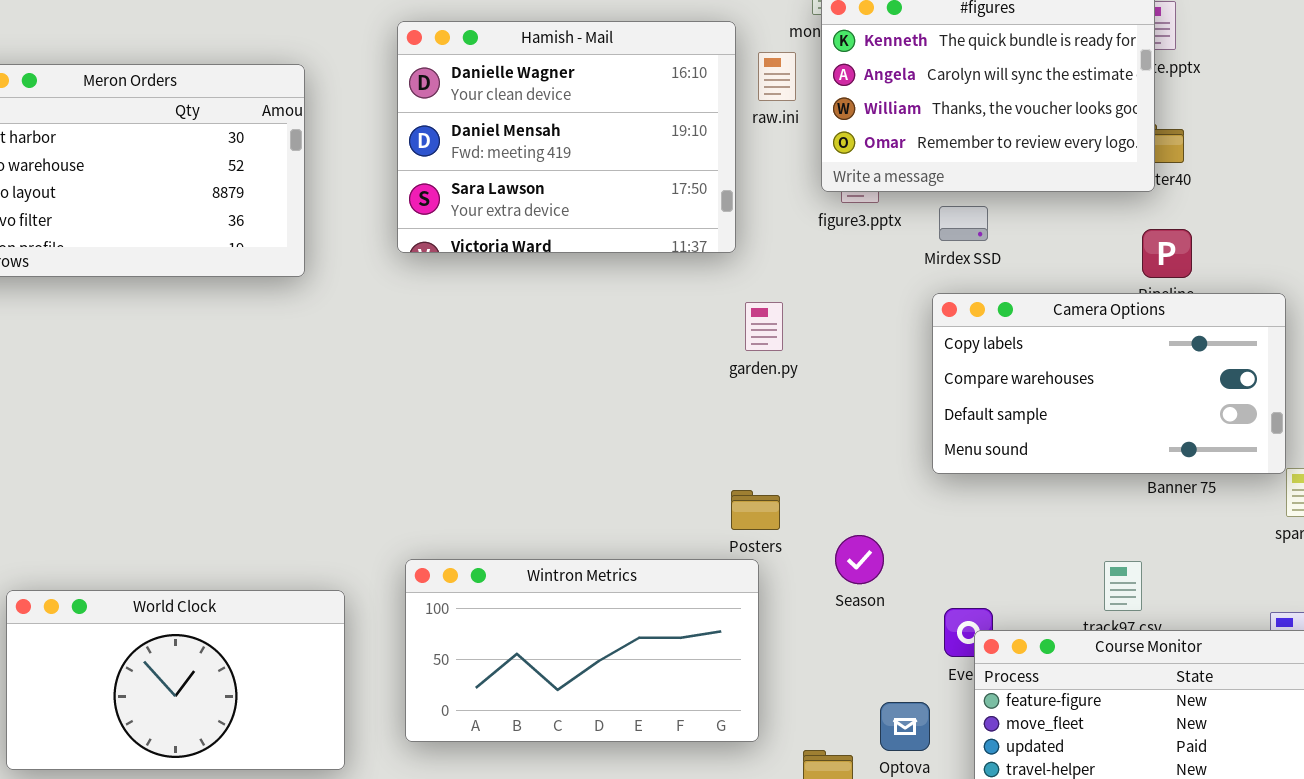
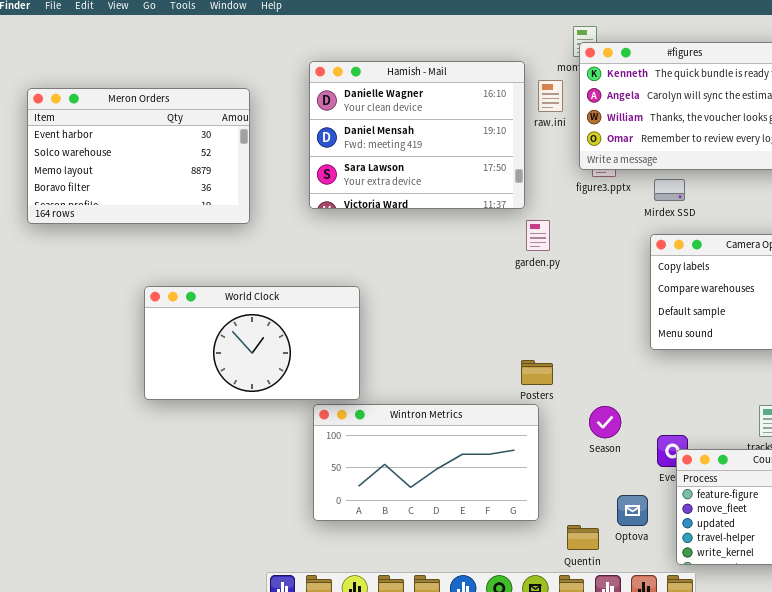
garden.py: [745,302,783,351] -> [526,220,550,251], moved
Season: [835,535,884,584] -> [589,406,621,438], moved
World Clock: [6,590,345,770] -> [144,286,360,400], moved

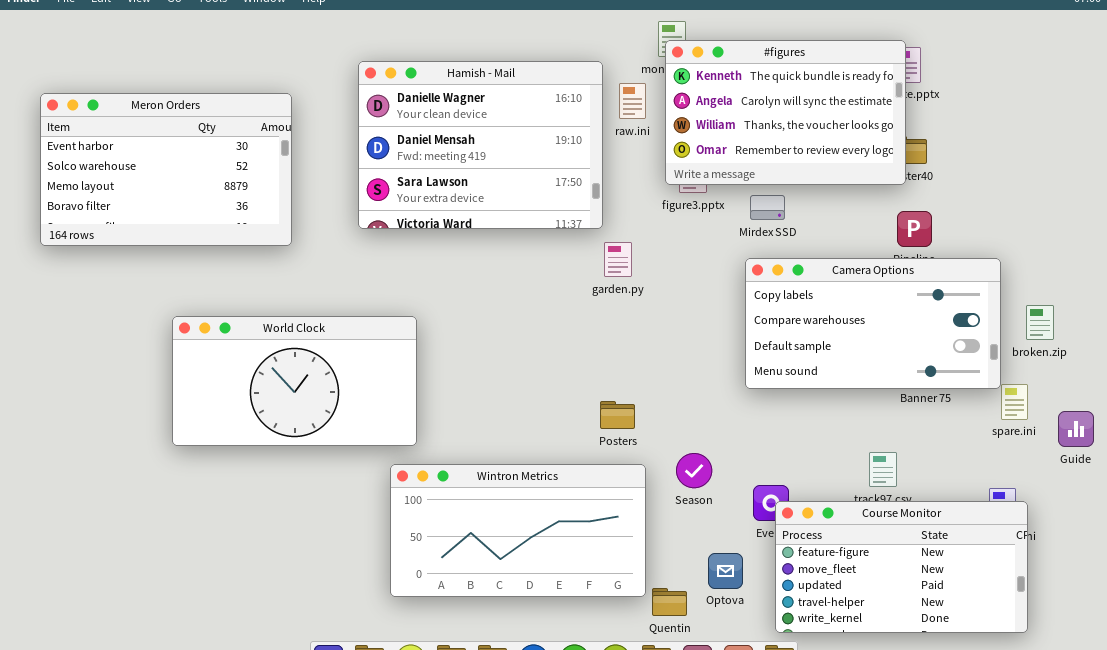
Wintron Metrics: [313,404,539,521] -> [390,464,646,597], moved

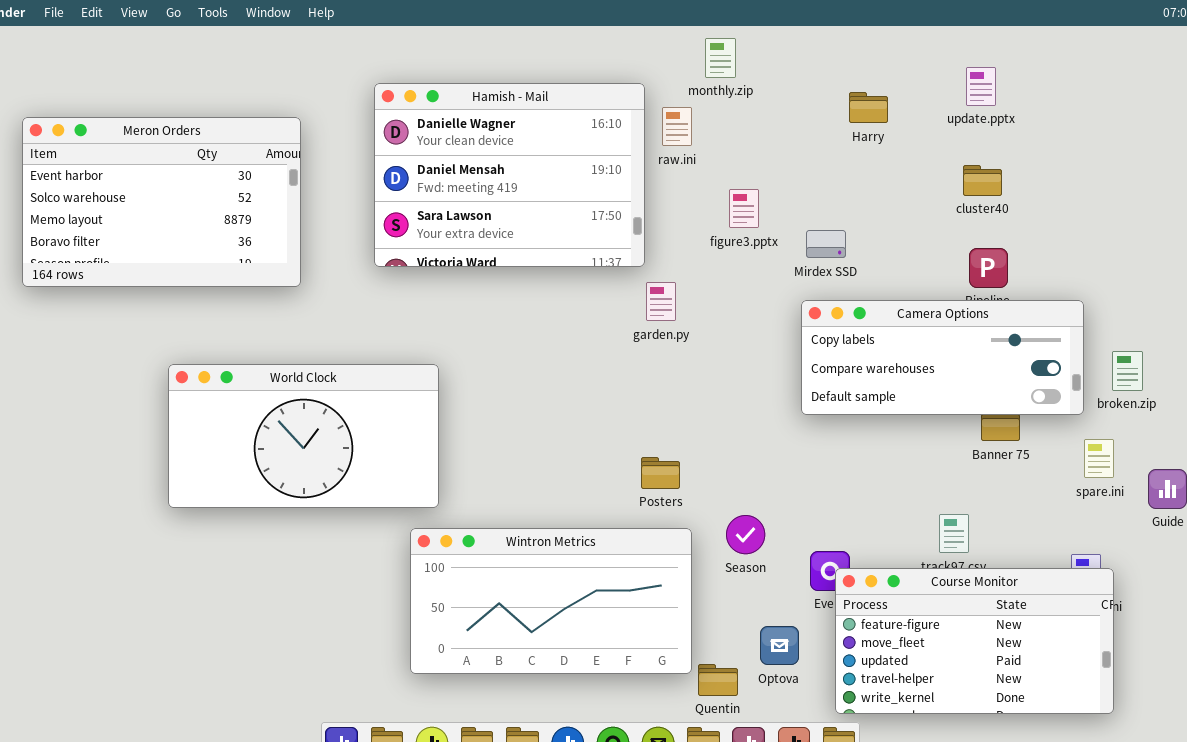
#figures: [665,40,906,185] -> none, closed
Camera Options: [745,258,1001,389] -> [801,300,1084,415], resized

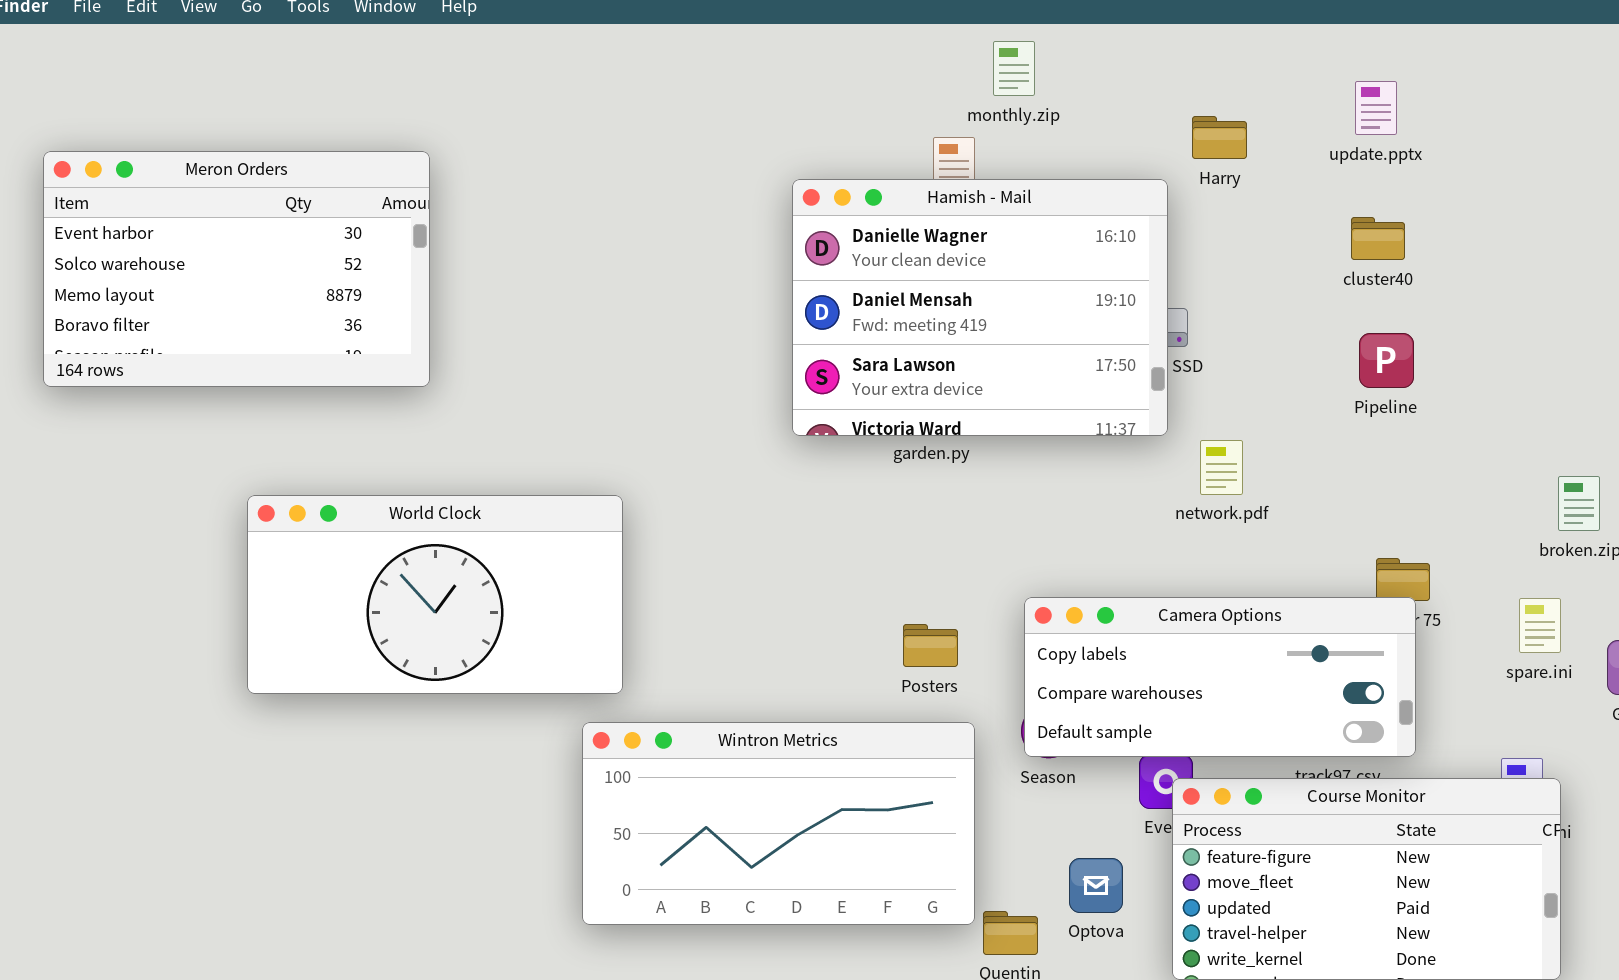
Hamish - Mail: [374,83,645,267] -> [792,179,1168,436], moved
Camera Options: [801,300,1084,415] -> [1024,597,1416,757], moved

